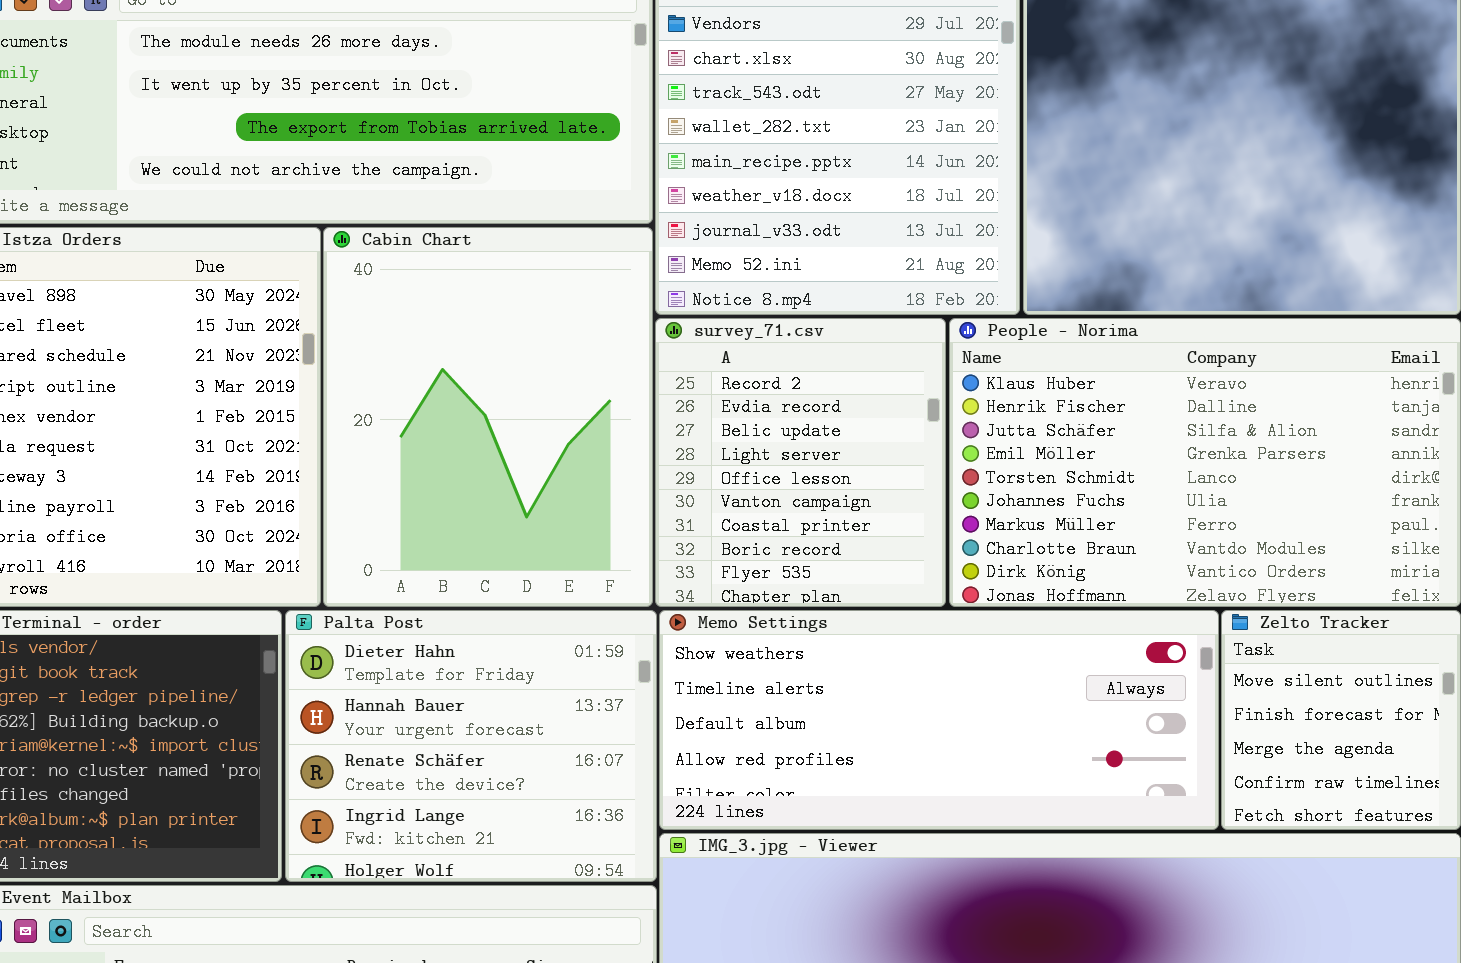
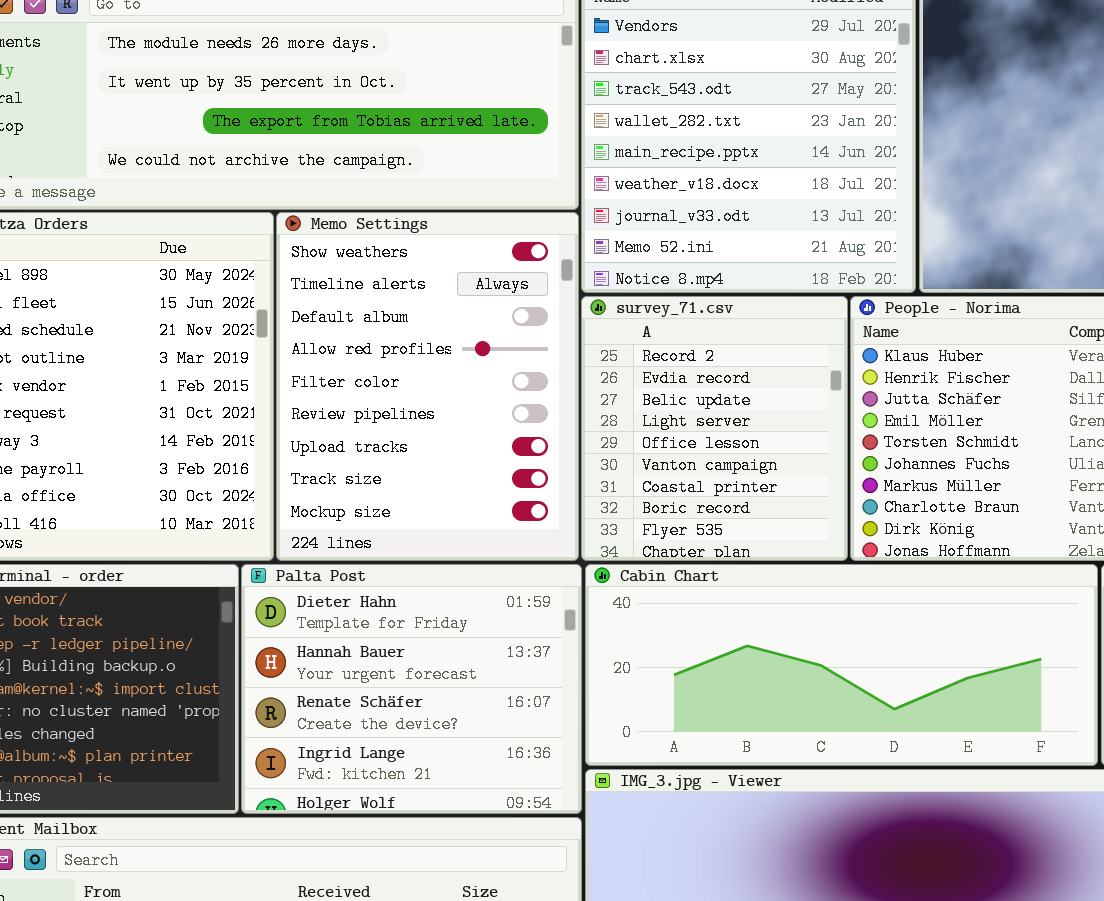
Cabin Chart: [323,227,653,607] -> [585,564,1098,766], moved, resized
Memo Settings: [659,610,1219,830] -> [276,212,579,561], moved, resized

